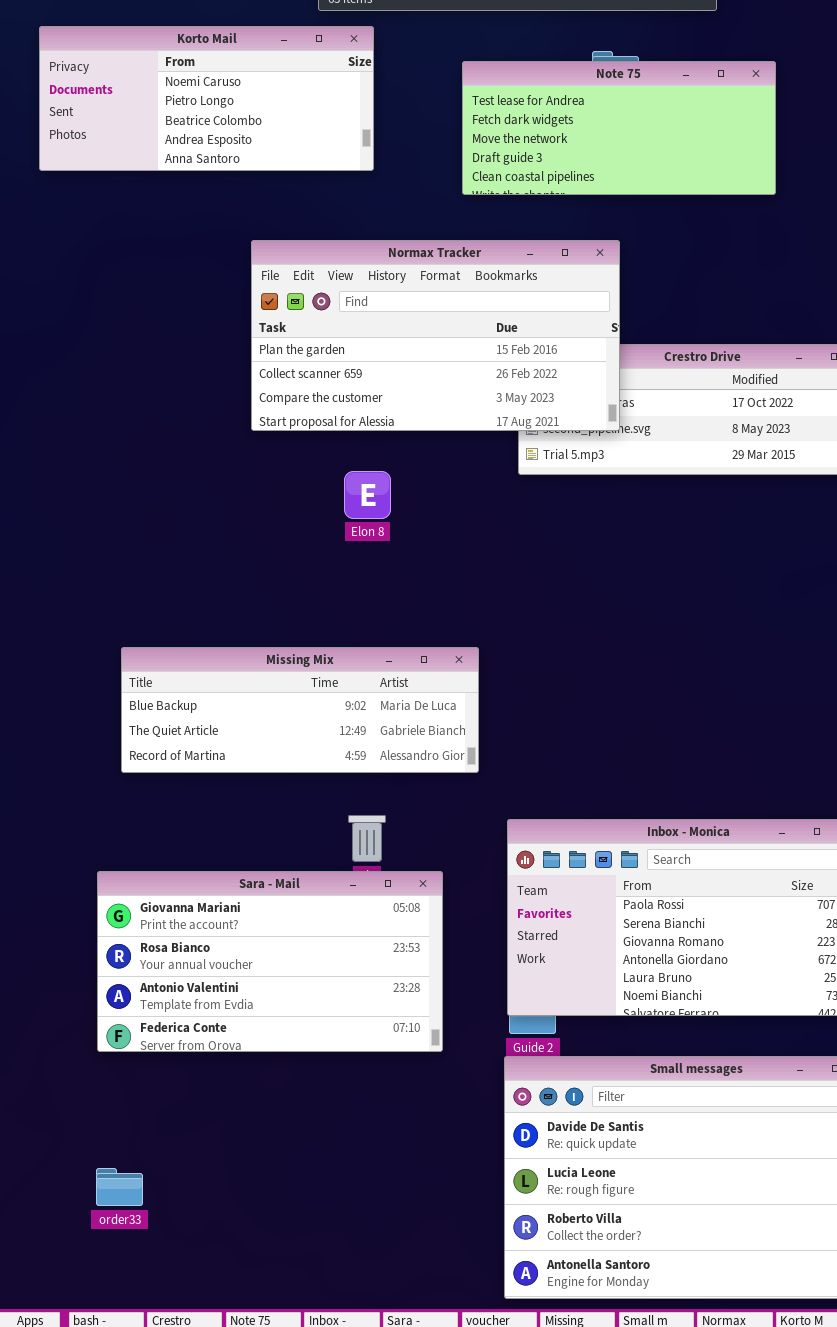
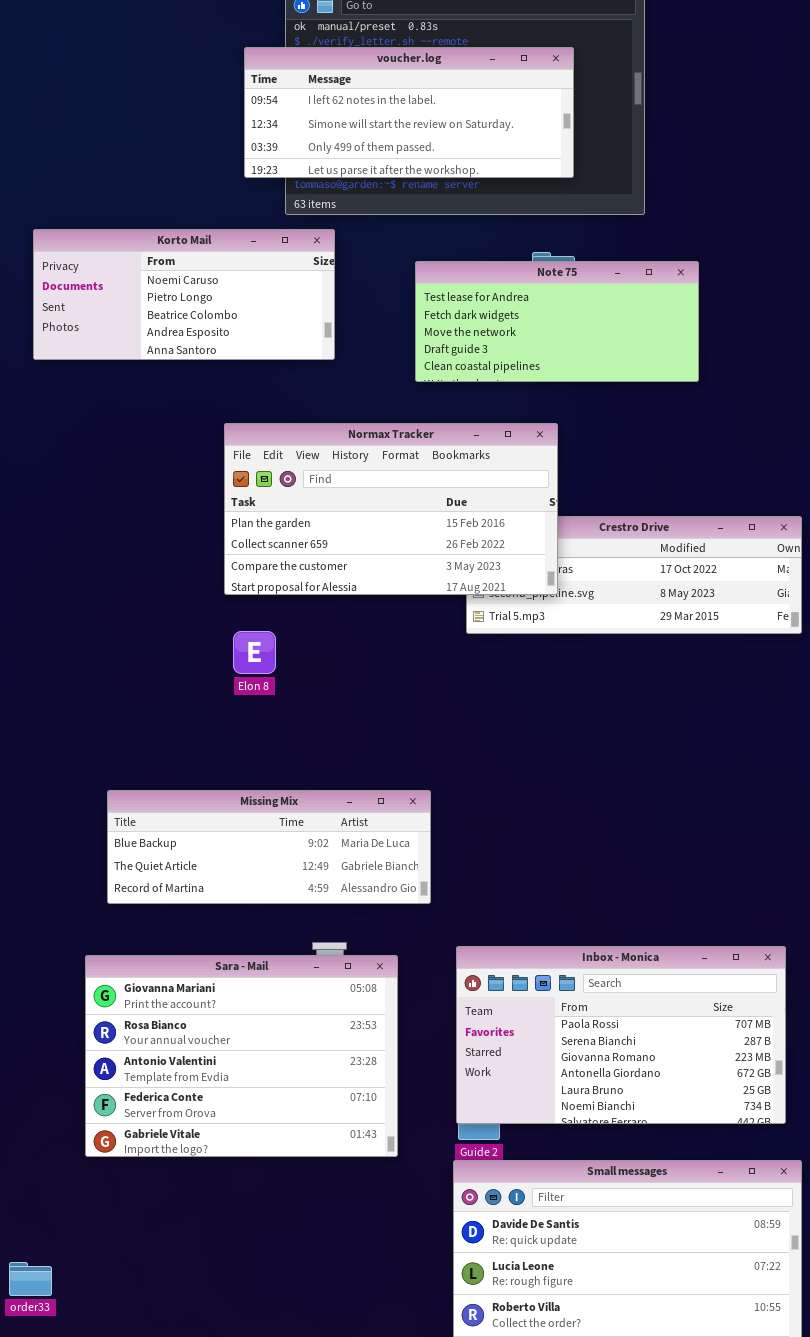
Elon 8: [344,471,391,519] -> [233,631,276,674], moved
Sara - Mail: [97,871,443,1052] -> [85,955,398,1157], resized
order33: [96,1168,143,1206] -> [9,1262,52,1296], moved

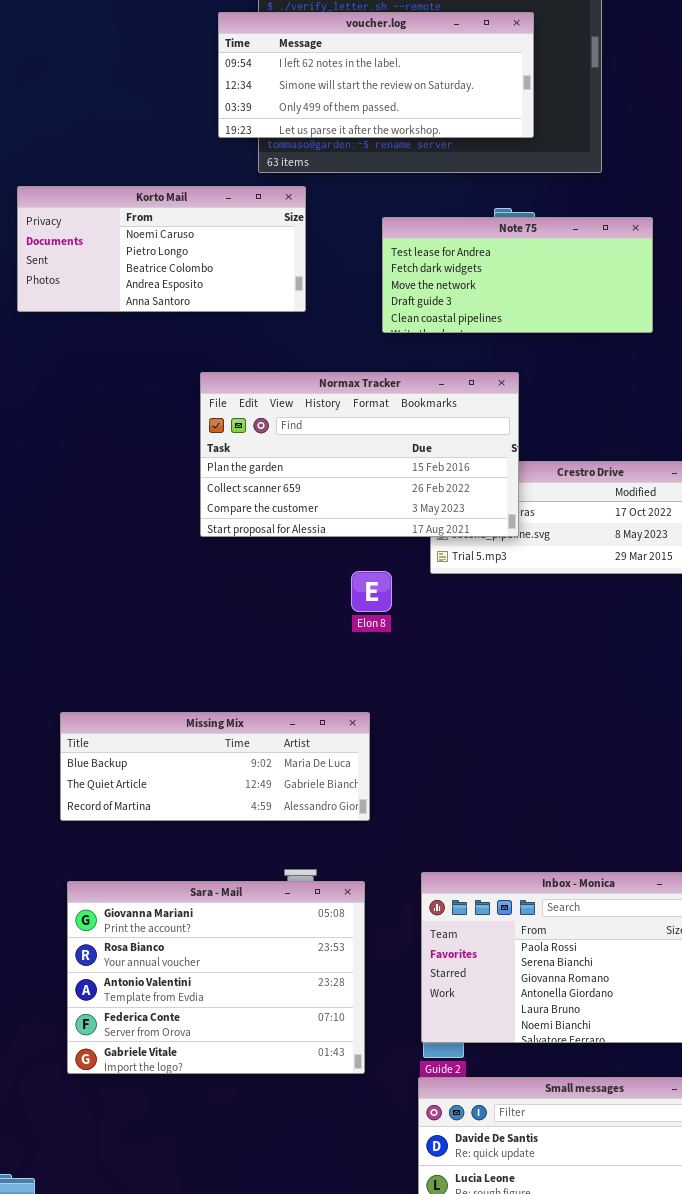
Elon 8: [233,631,276,674] -> [351,571,392,612], moved
Missing Mix: [107,790,431,904] -> [60,712,370,821], moved

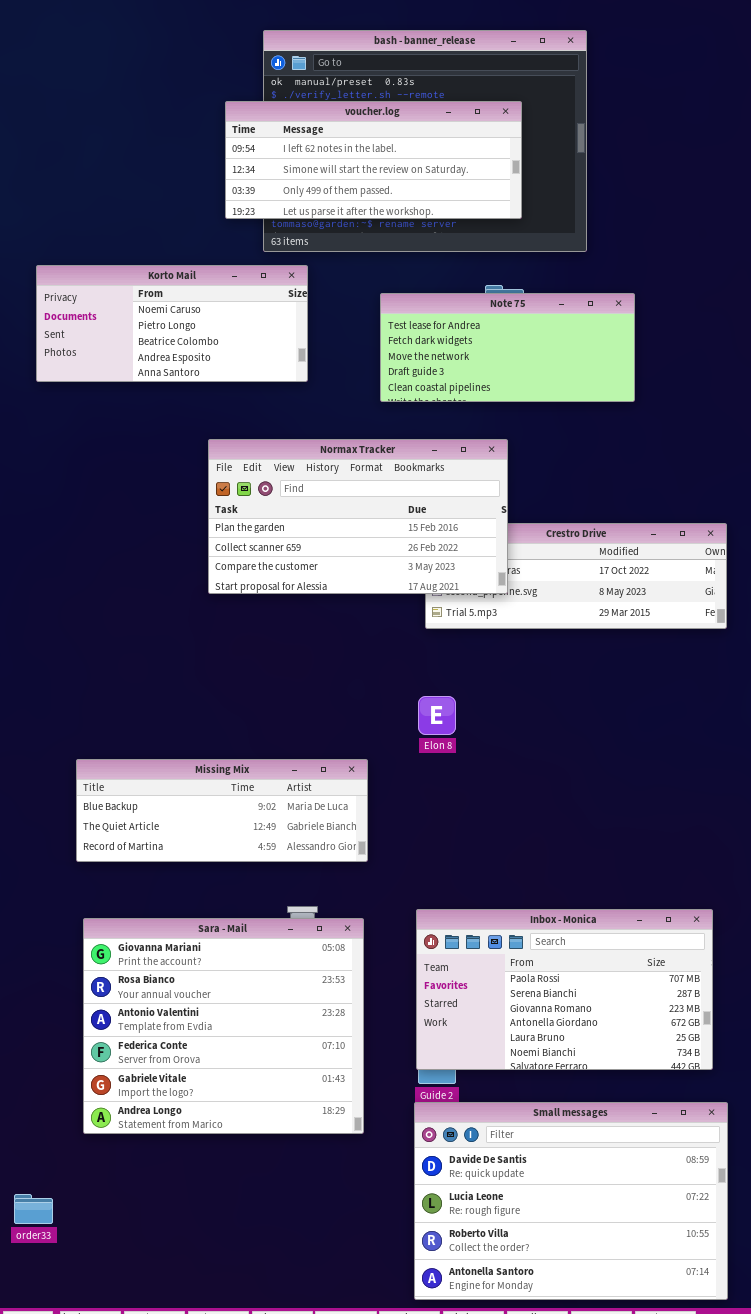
Elon 8: [351,571,392,612] -> [418,696,456,735], moved
Sara - Mail: [67,881,365,1074] -> [83,918,364,1134], resized

